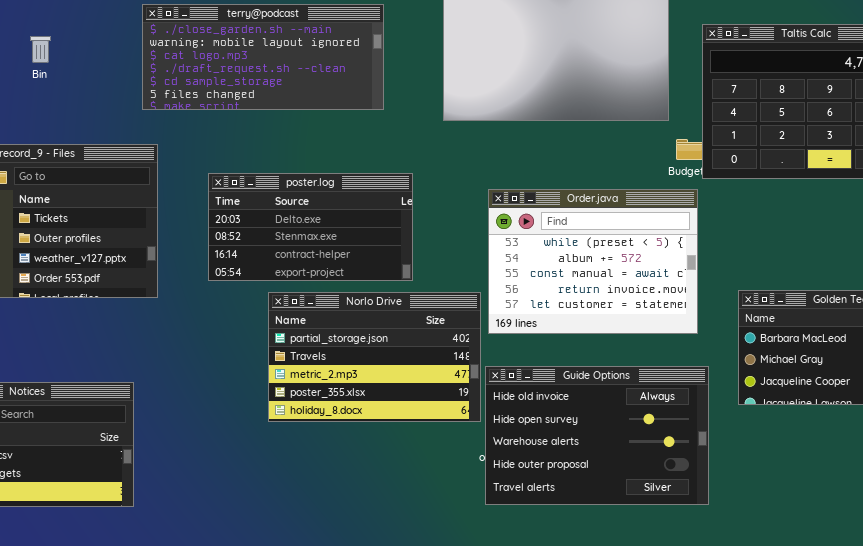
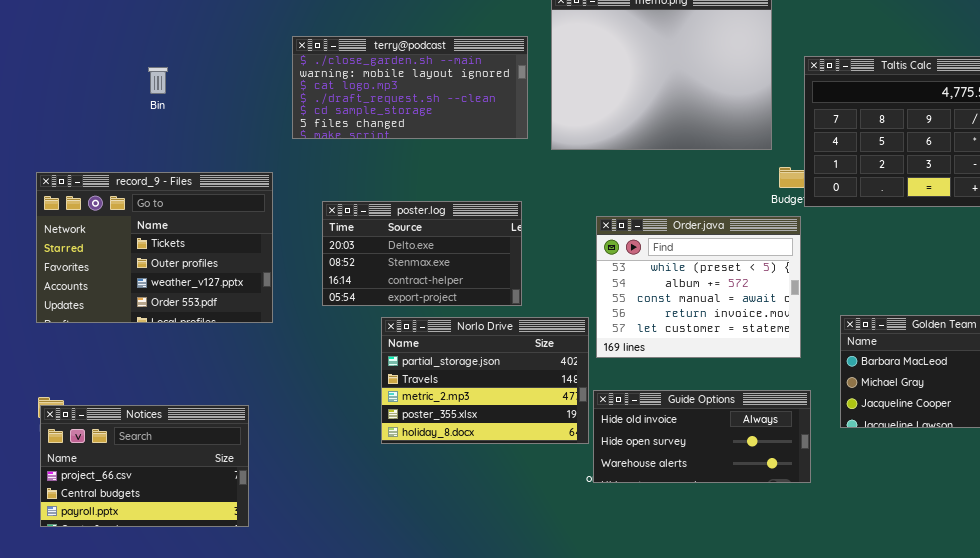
terry@podcast: [142,4,384,110] -> [292,36,528,139], moved
Guide Options: [485,366,709,505] -> [593,390,811,483], resized

